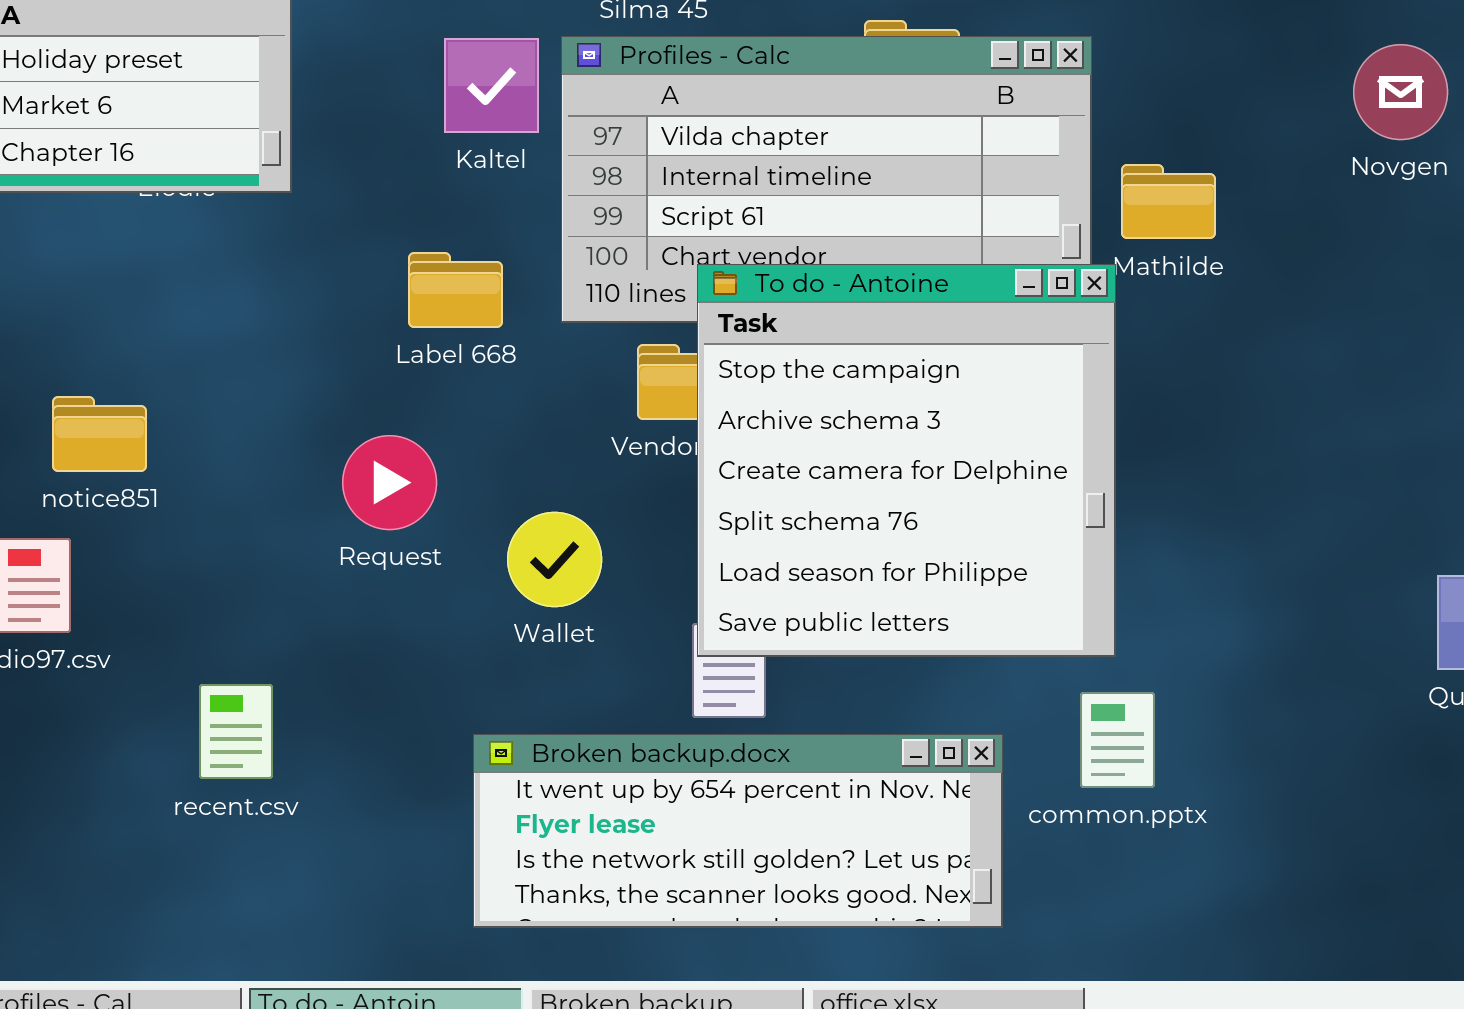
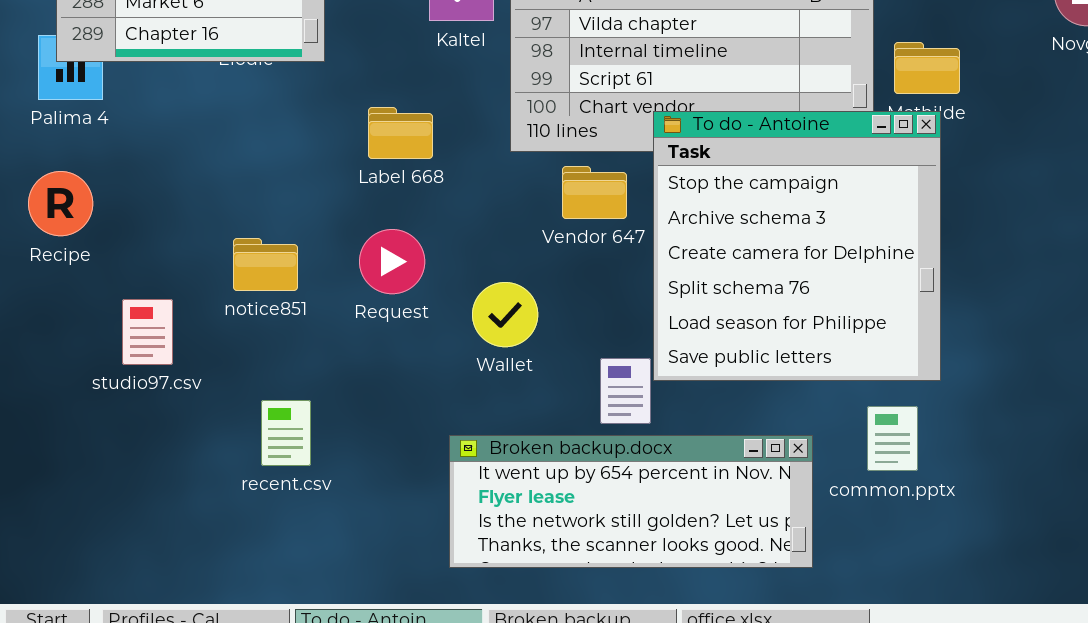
Label 668: [408,252,503,328] -> [368,107,433,159], moved
To do - Antoine: [697,264,1116,657] -> [653,111,941,381], moved
notice851: [52,396,147,472] -> [233,238,298,291], moved

